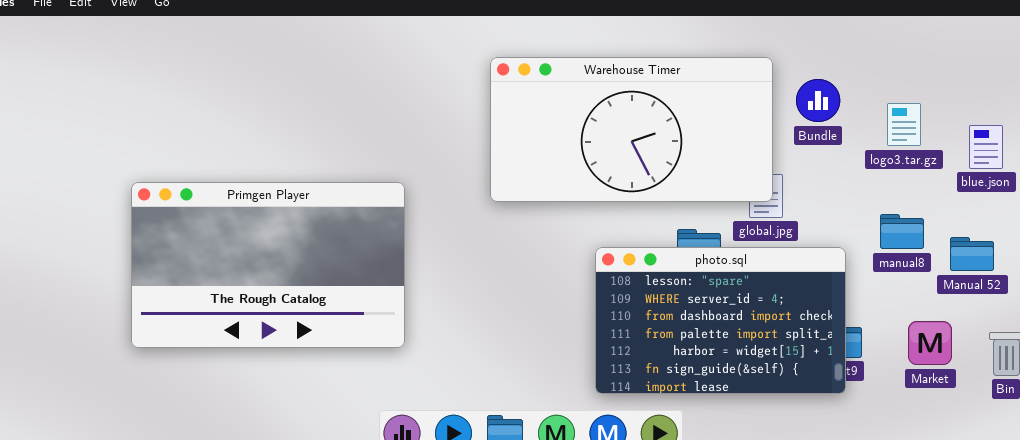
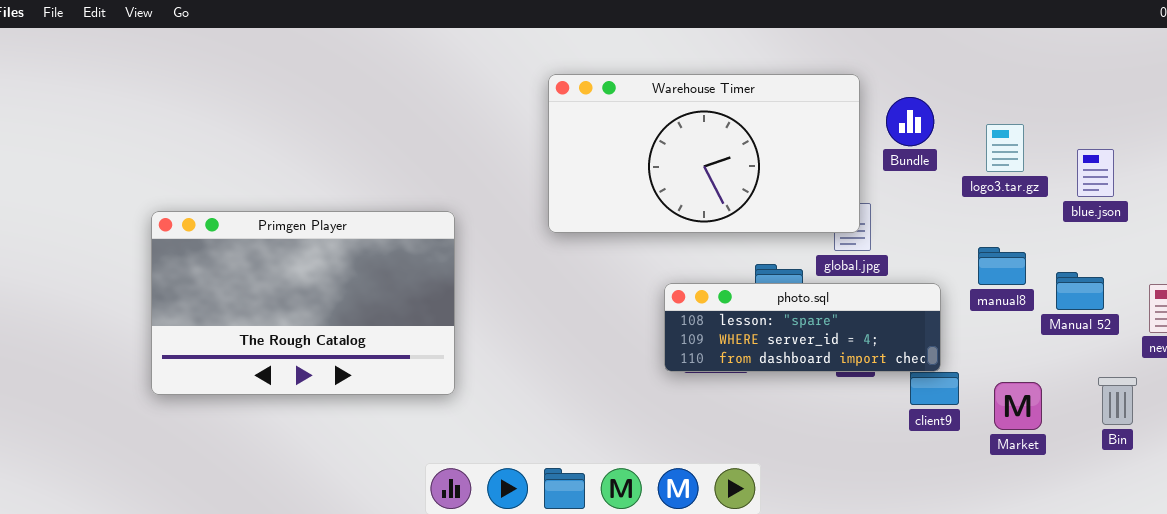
photo.sql: [595,247,846,394] -> [664,283,941,372], resized
Market: [908,321,952,365] -> [994,382,1042,430], moved

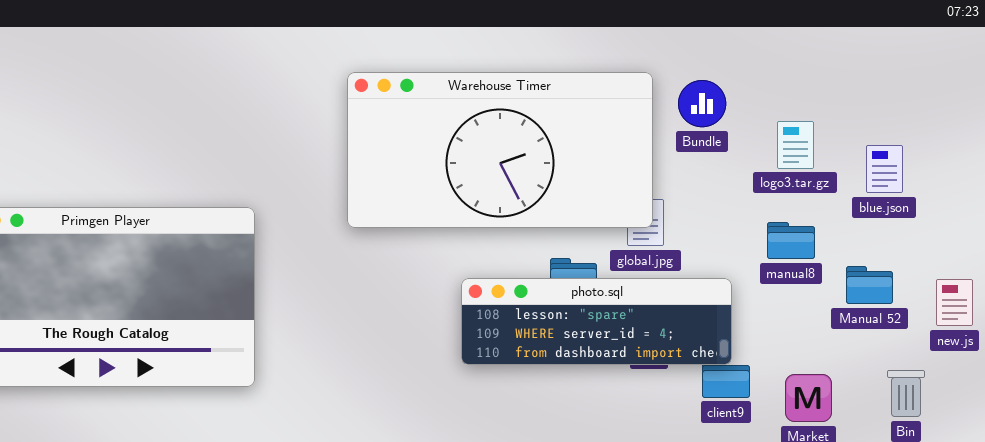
Bundle: [886,97,934,146] -> [678,80,726,127], moved
manual8: [978,247,1026,285] -> [767,222,815,259], moved

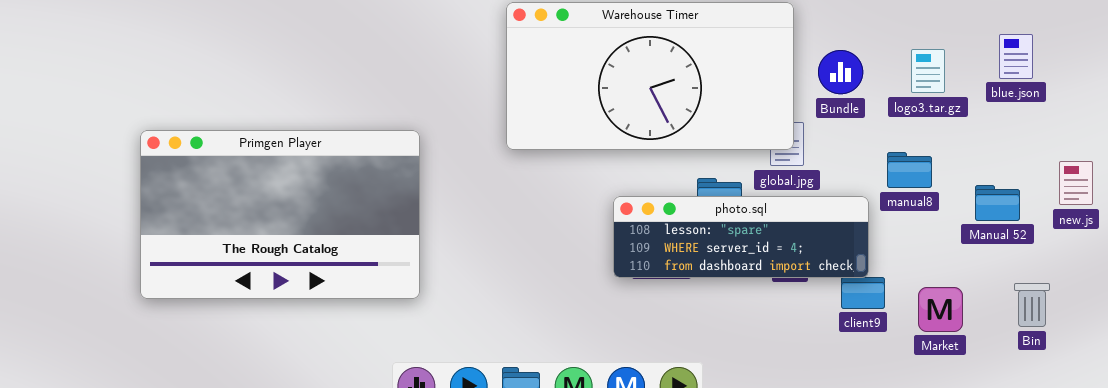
Bundle: [678,80,726,127] -> [818,50,863,94], moved
blue.json: [866,145,903,193] -> [999,34,1033,79], moved
manual8: [767,222,815,259] -> [887,152,932,188], moved
new.js: [936,279,973,326] -> [1059,161,1093,205], moved

